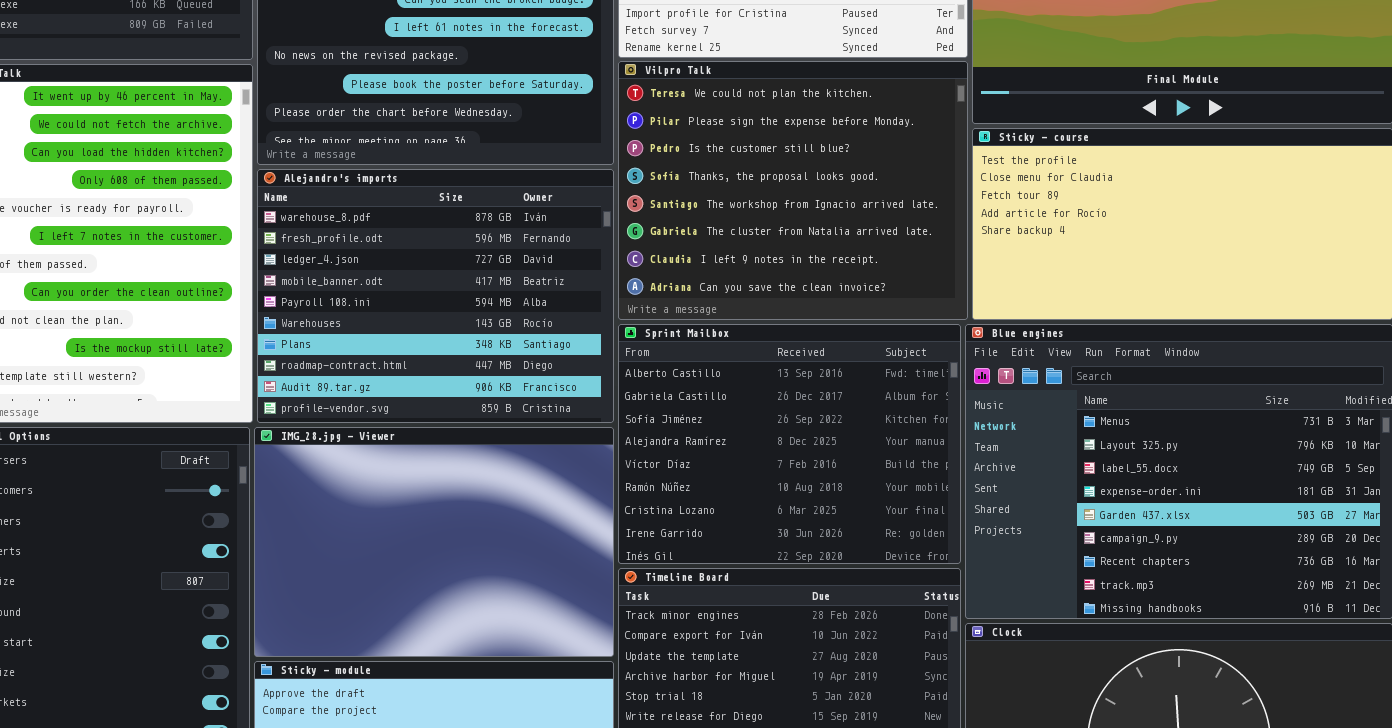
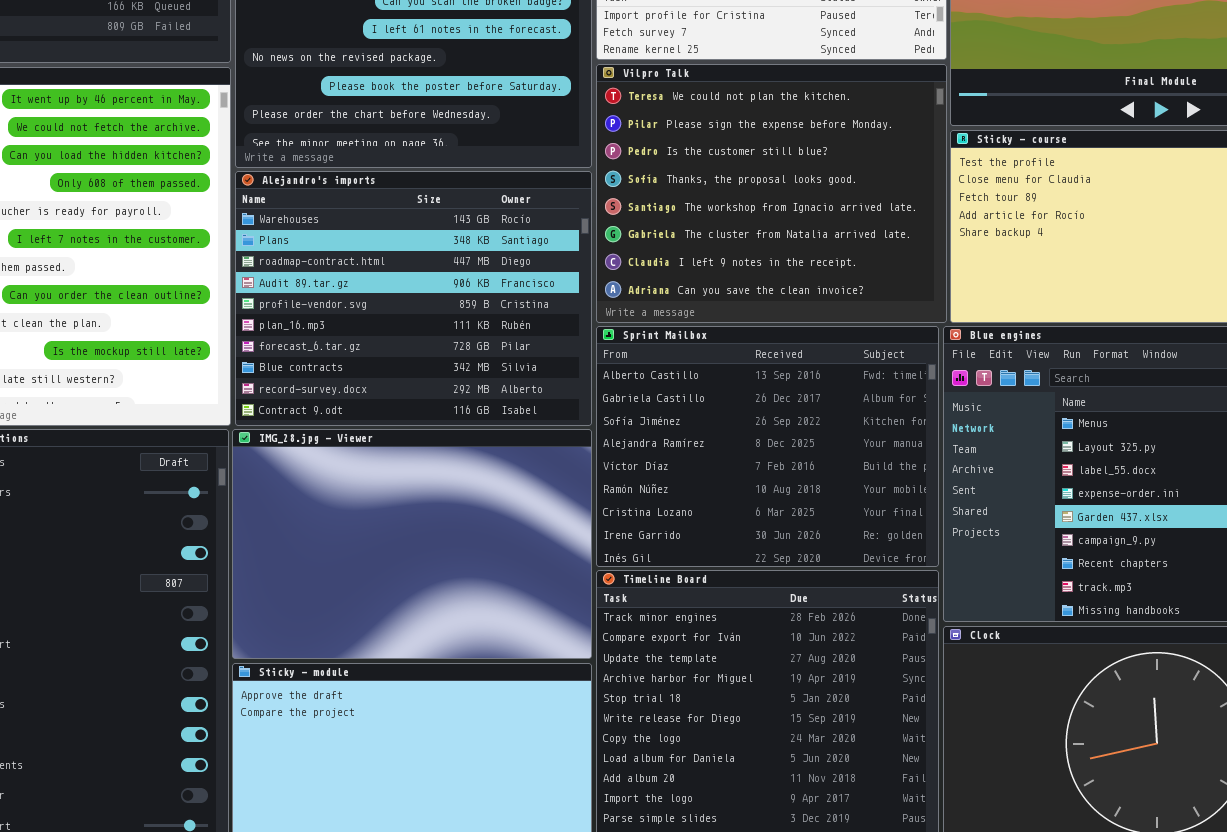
Alejandro's imports: [257,169,614,423] -> [235,171,592,426], scrolled down 5 rows

